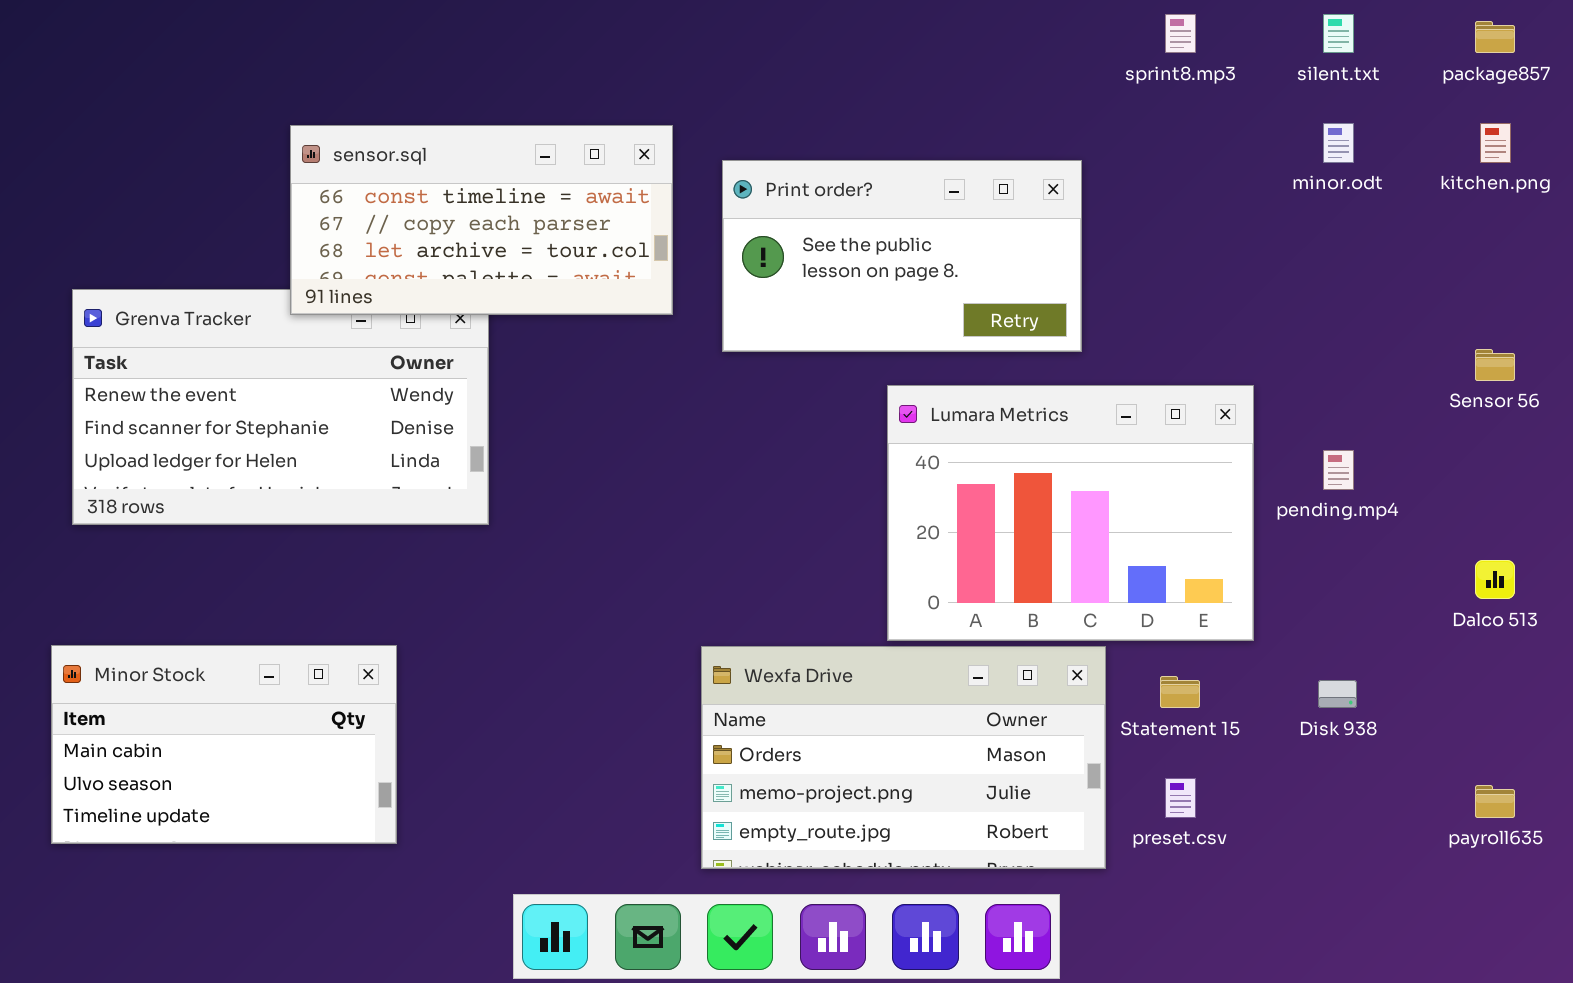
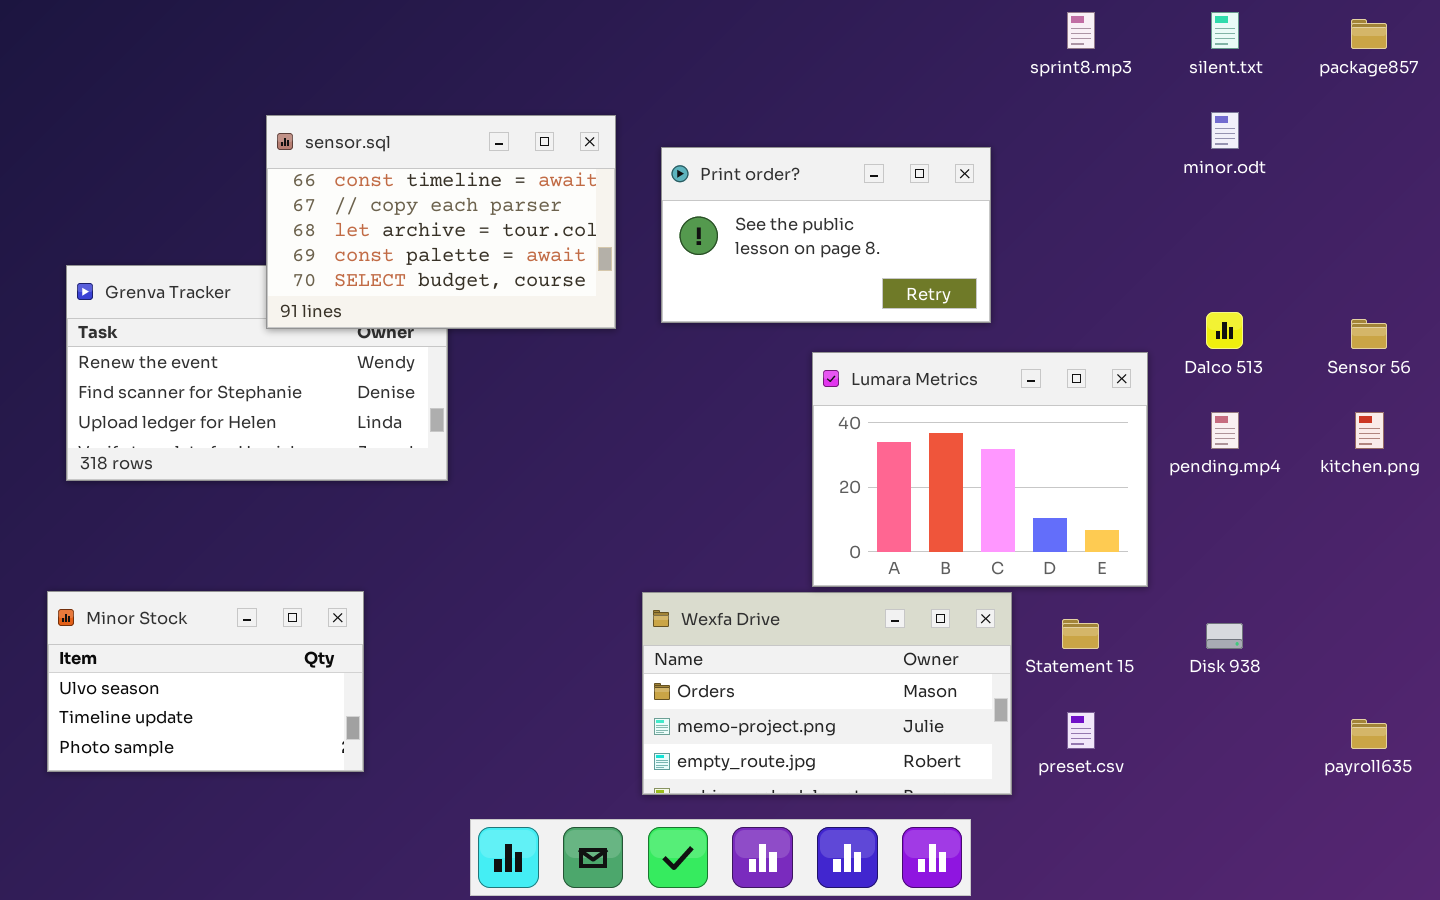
kitchen.png: [1480,123,1511,163] -> [1355,412,1384,449], moved
sensor.sql: [290,125,673,315] -> [266,115,616,329], resized
Dalco 513: [1475,560,1515,599] -> [1206,312,1243,349], moved
Minor Stock: [51,645,397,844] -> [47,591,364,772], scrolled down 1 row

